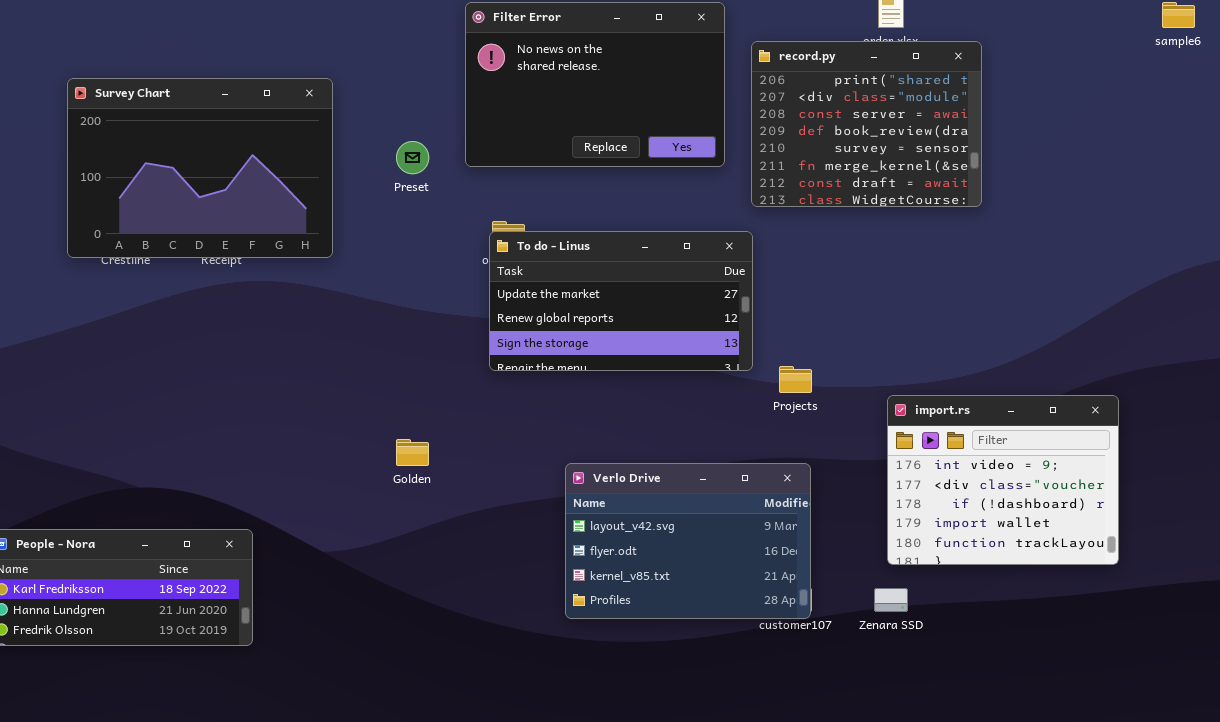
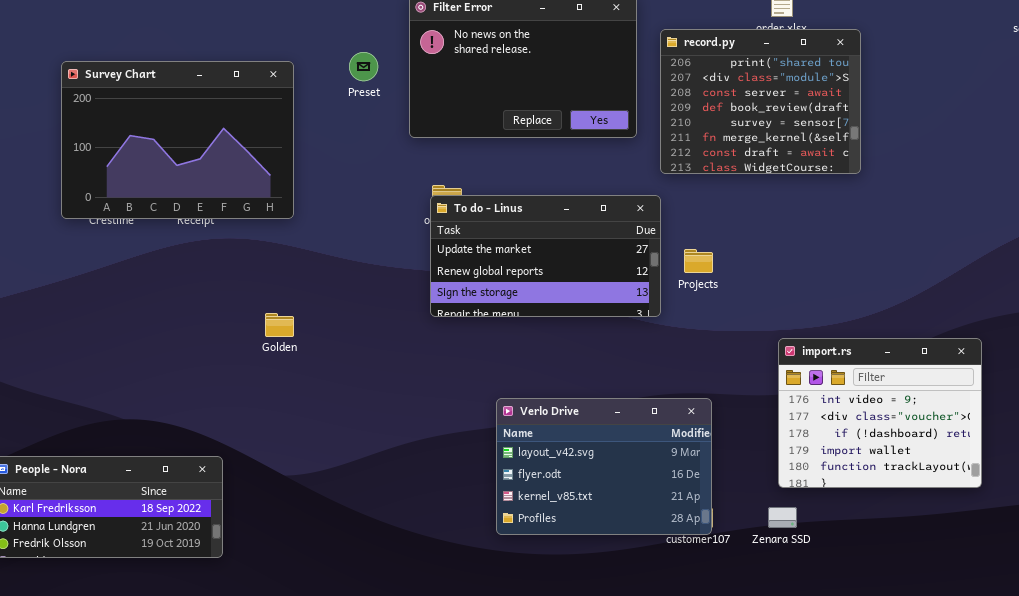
Preset: [396,141,429,174] -> [349,52,378,81], moved
Projects: [779,366,812,393] -> [684,249,713,273], moved
Golden: [396,439,429,466] -> [265,313,294,337], moved

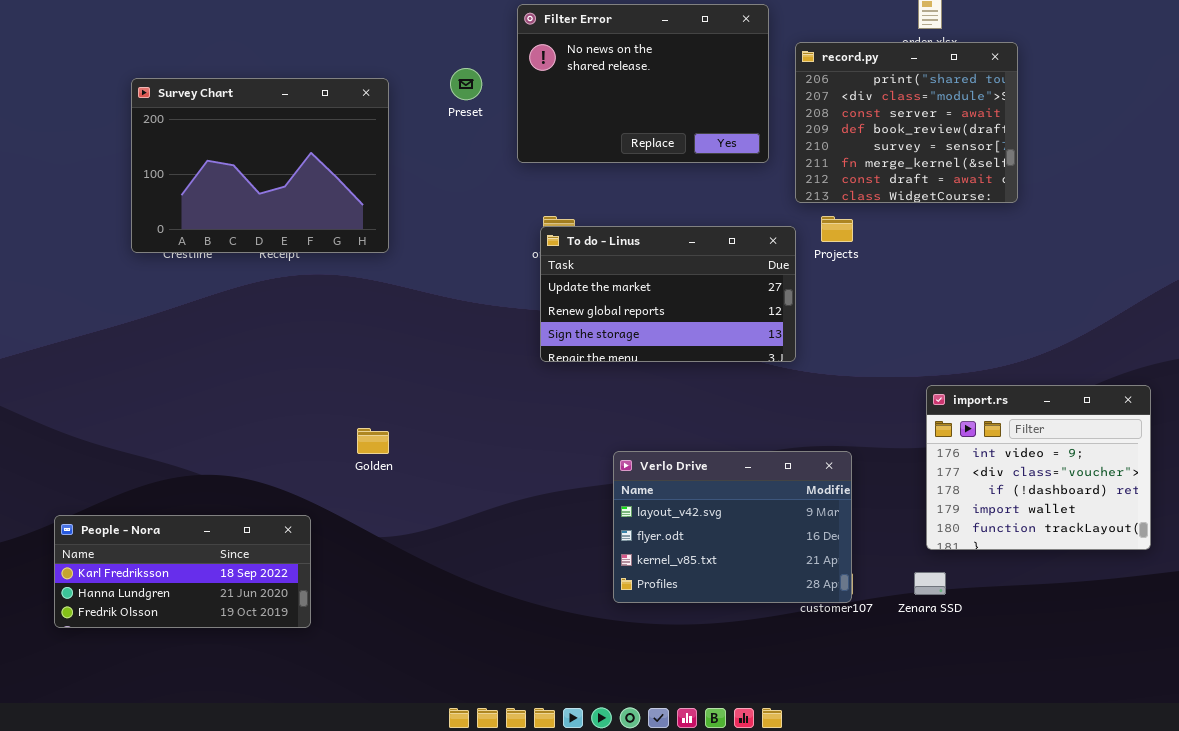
Projects: [684,249,713,273] -> [821,216,853,242], moved
Golden: [265,313,294,337] -> [357,428,389,454], moved

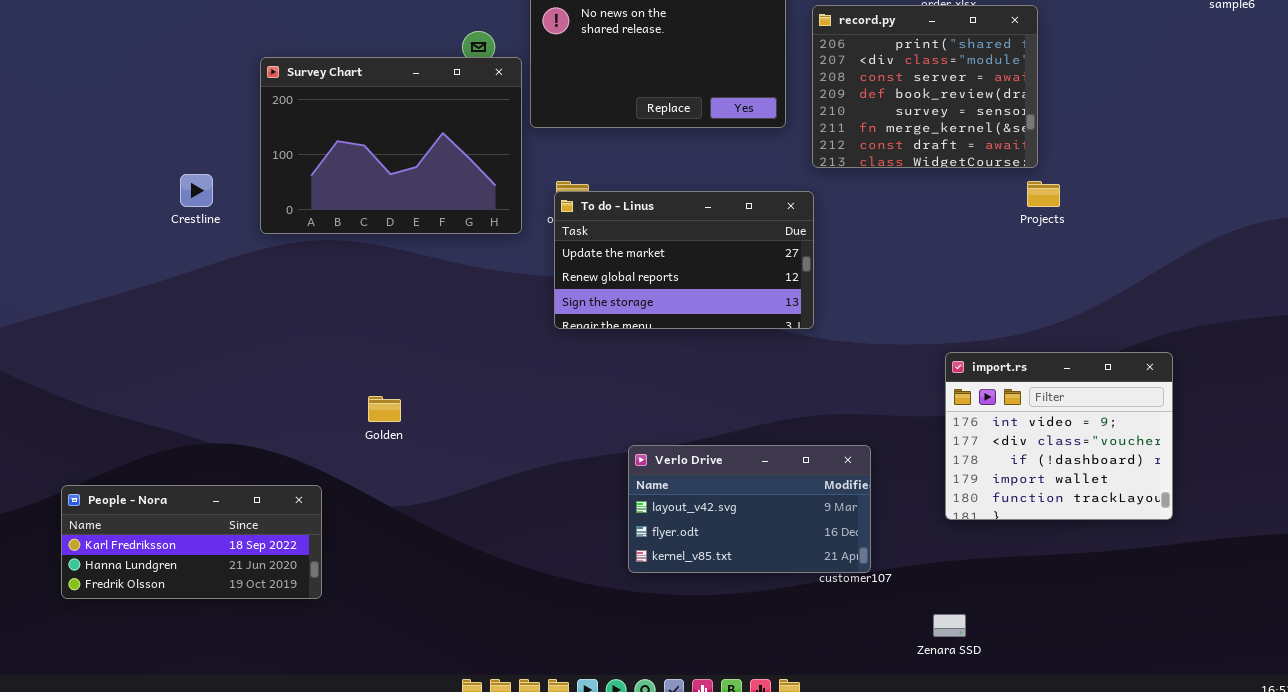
Survey Chart: [131,78,389,253] -> [260,57,522,234], moved
Projects: [821,216,853,242] -> [1027,181,1060,207], moved
Verlo Drive: [613,451,852,603] -> [628,445,871,573], resized
Zenara SSD: [914,572,946,595] -> [933,614,966,637], moved

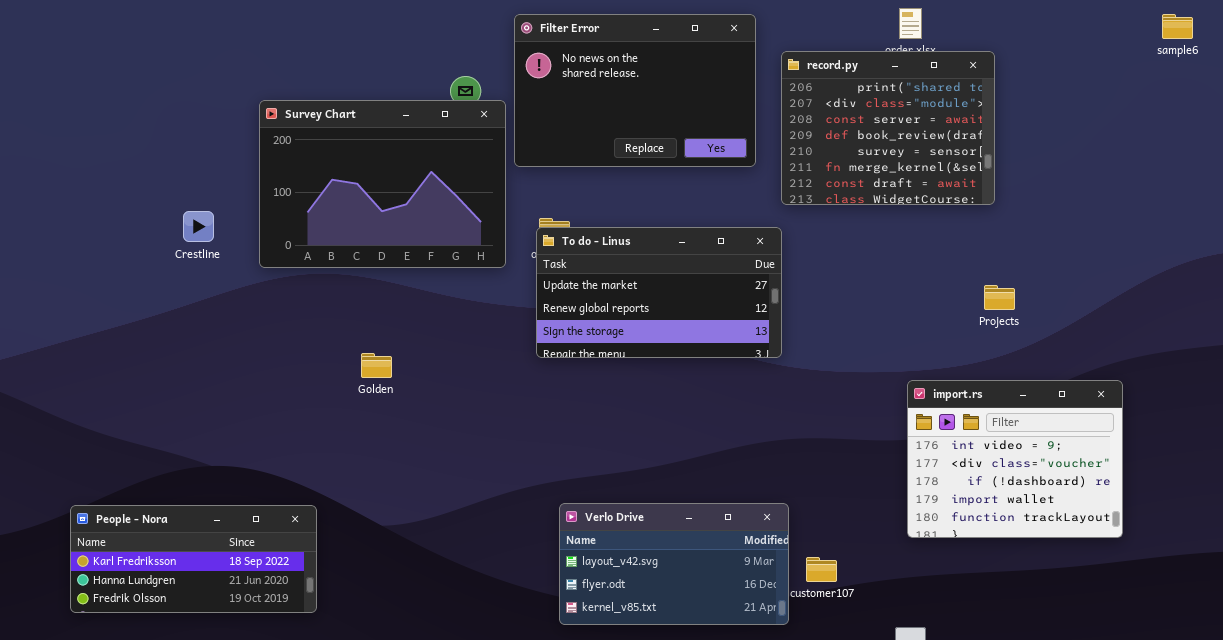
Projects: [1027,181,1060,207] -> [984,285,1015,310], moved
Golden: [368,396,401,422] -> [361,353,392,378], moved
Verlo Drive: [628,445,871,573] -> [559,503,789,625], moved

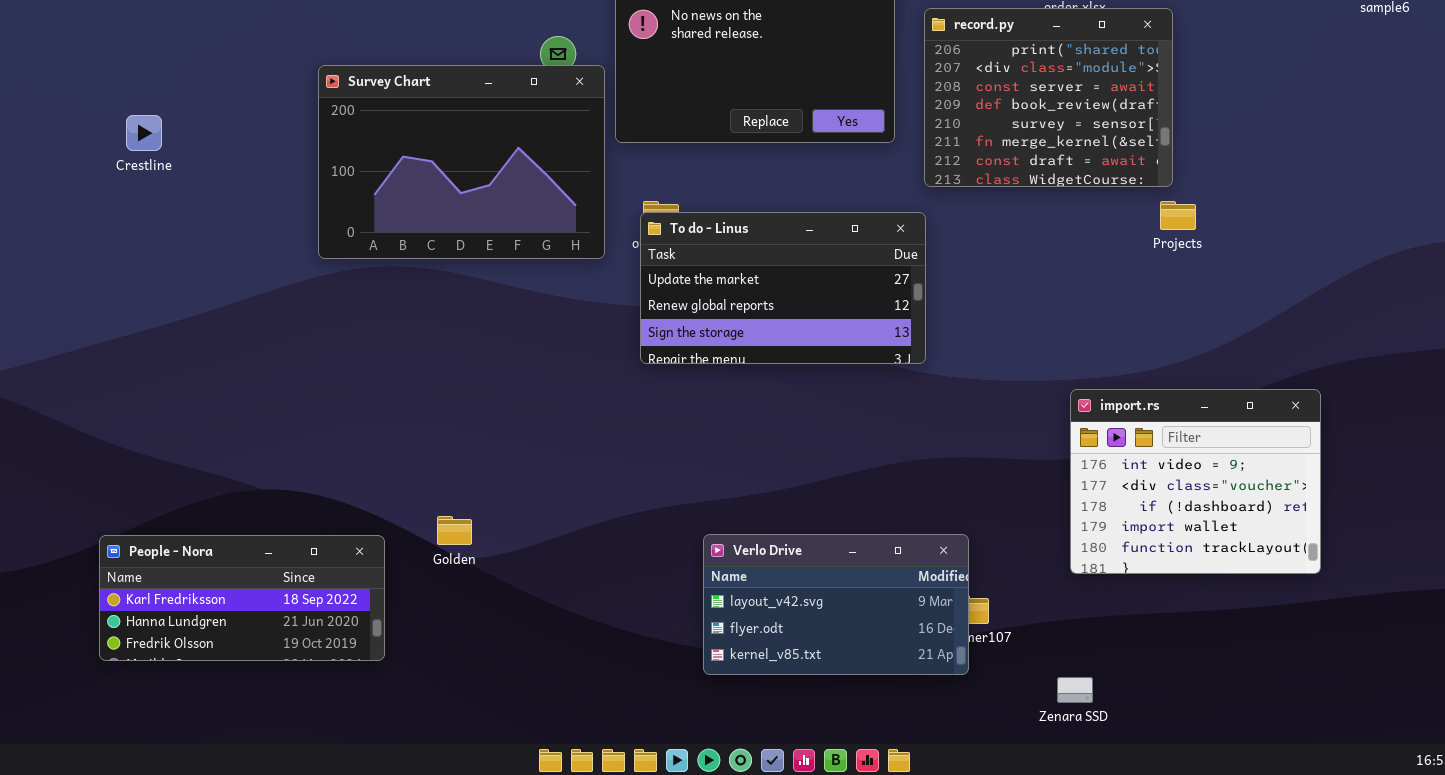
Crestline: [183,211,214,242] -> [126,115,162,151], moved
Projects: [984,285,1015,310] -> [1160,201,1196,230], moved
Golden: [361,353,392,378] -> [437,516,472,545], moved
Verlo Drive: [559,503,789,625] -> [703,534,969,675], moved

